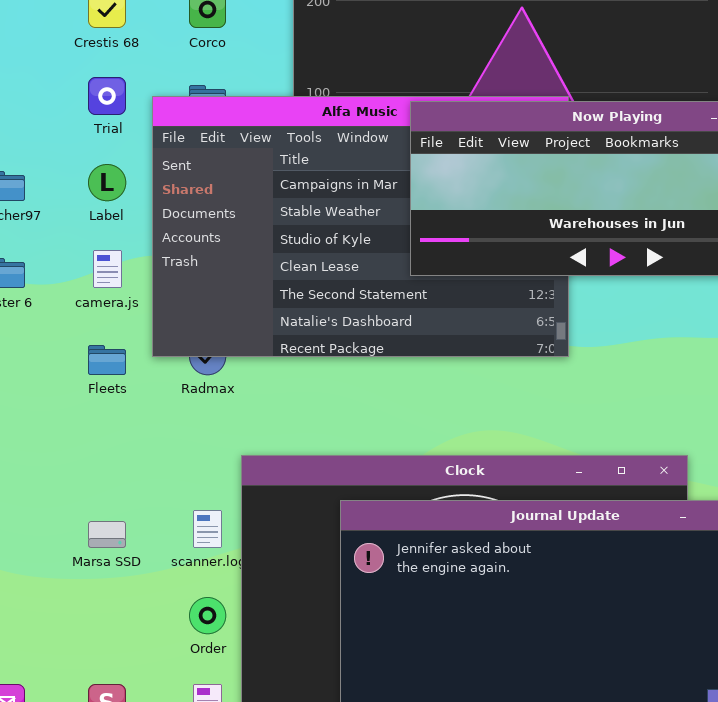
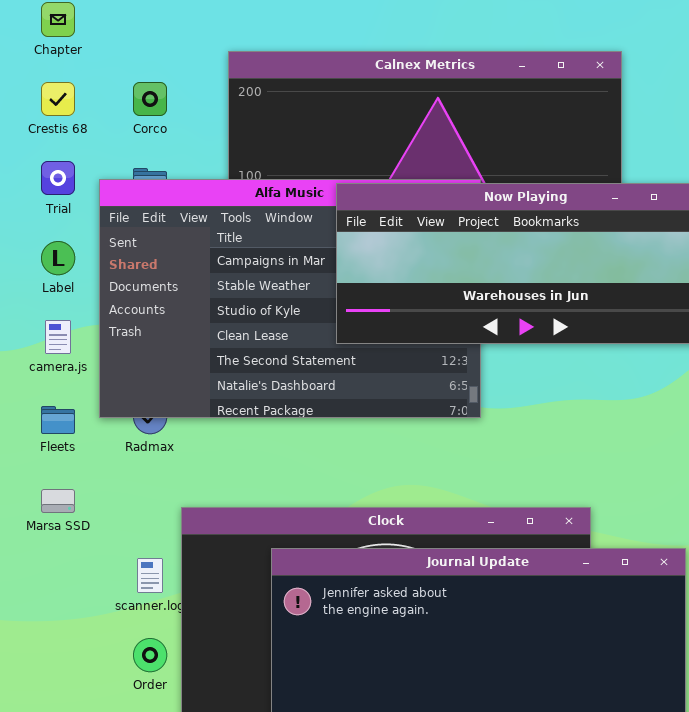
Marsa SSD: [88,521,126,548] -> [41,489,75,513], moved

